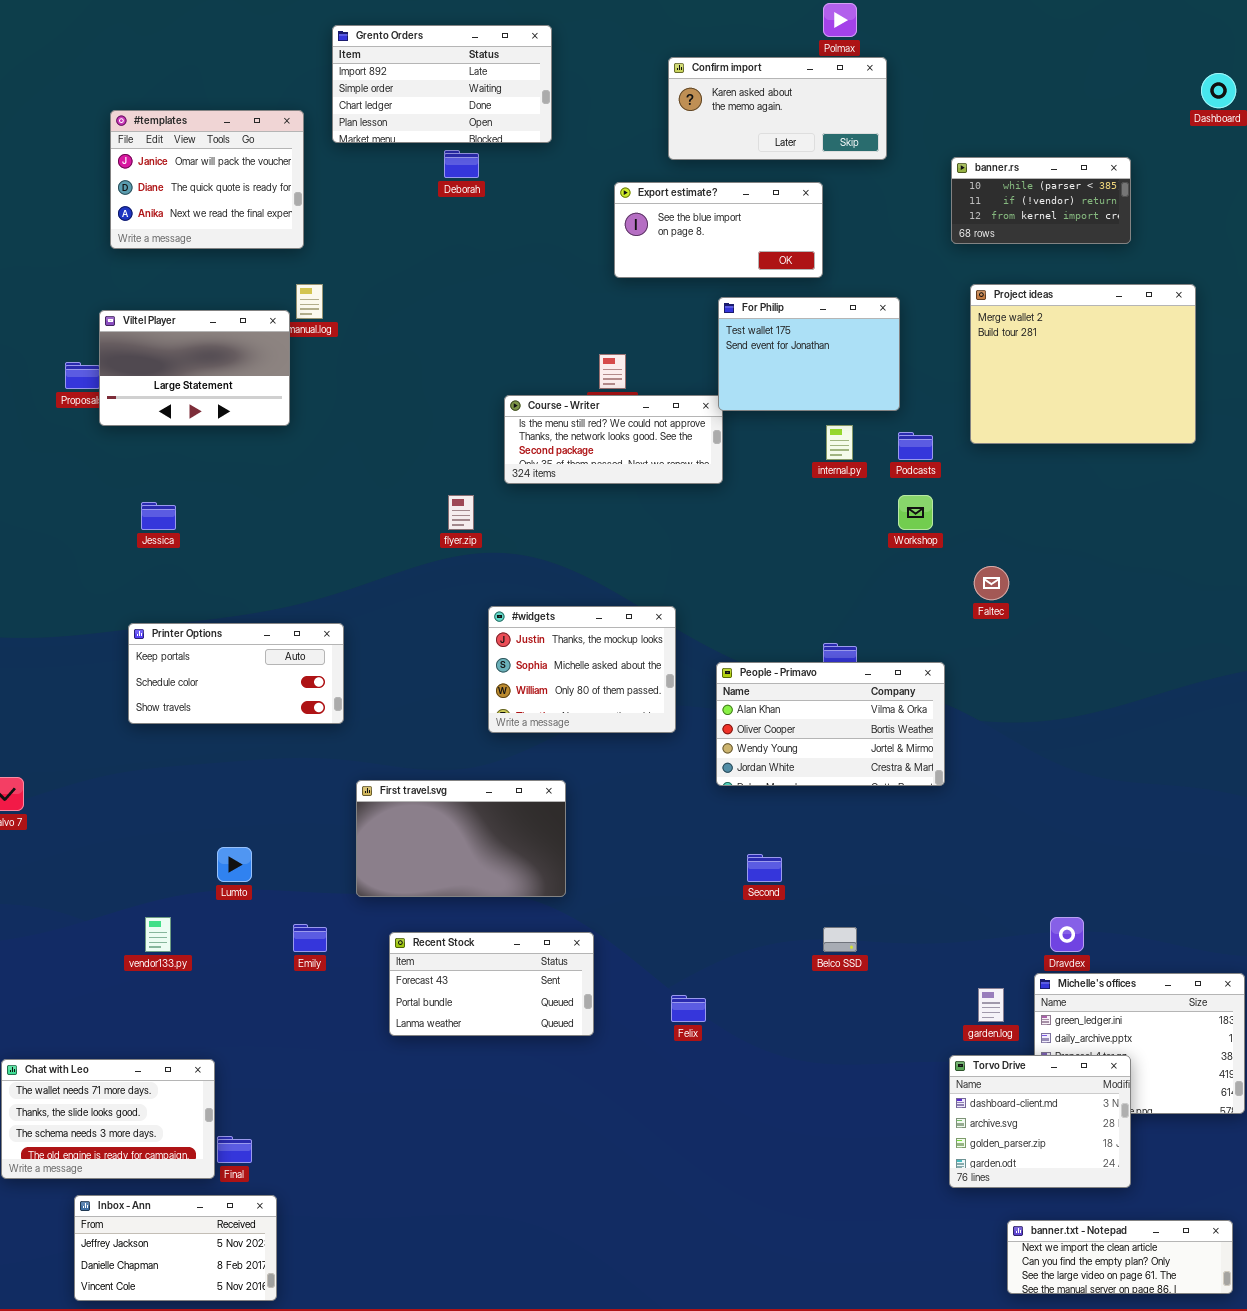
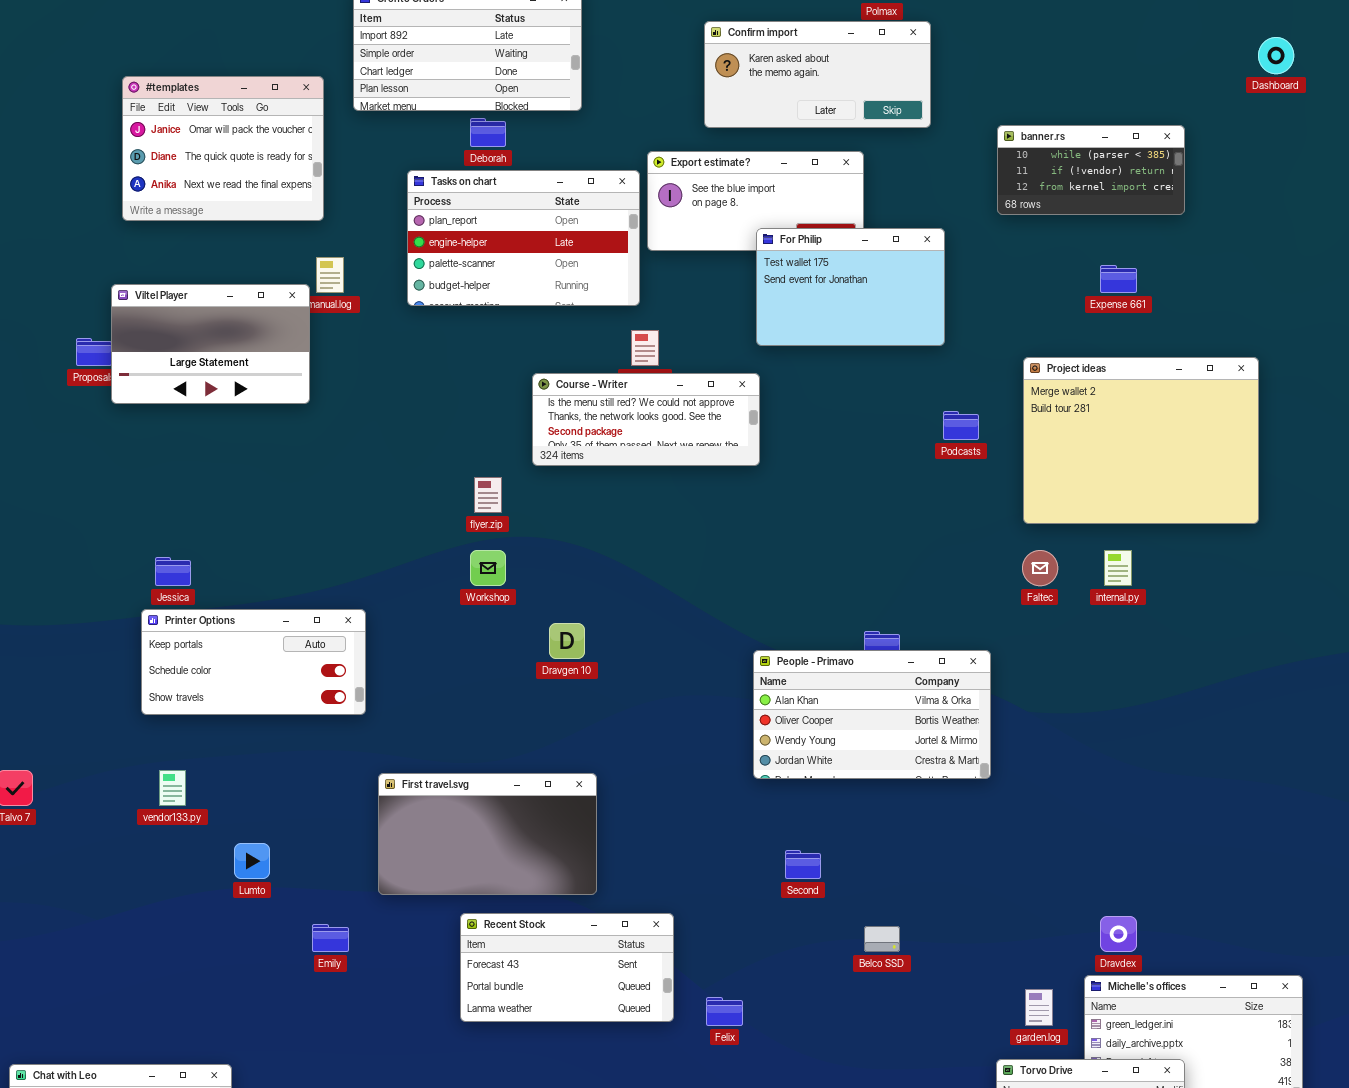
Tasks on chart: none -> [407,170,640,306], opened
Project ideas: [970,284,1196,444] -> [1023,357,1259,524], moved
For Philip: [718,297,900,411] -> [756,228,945,346], moved
internal.py: [826,425,853,460] -> [1104,550,1132,586], moved
Workshop: [898,495,933,530] -> [470,550,506,586], moved
Jessica: [141,502,176,530] -> [155,557,191,586], moved
#widgets: [488,606,676,733] -> none, closed
vendor133.py: [145,917,171,952] -> [159,770,186,806], moved
Recent Stock: [389,932,594,1036] -> [460,913,674,1022], moved

